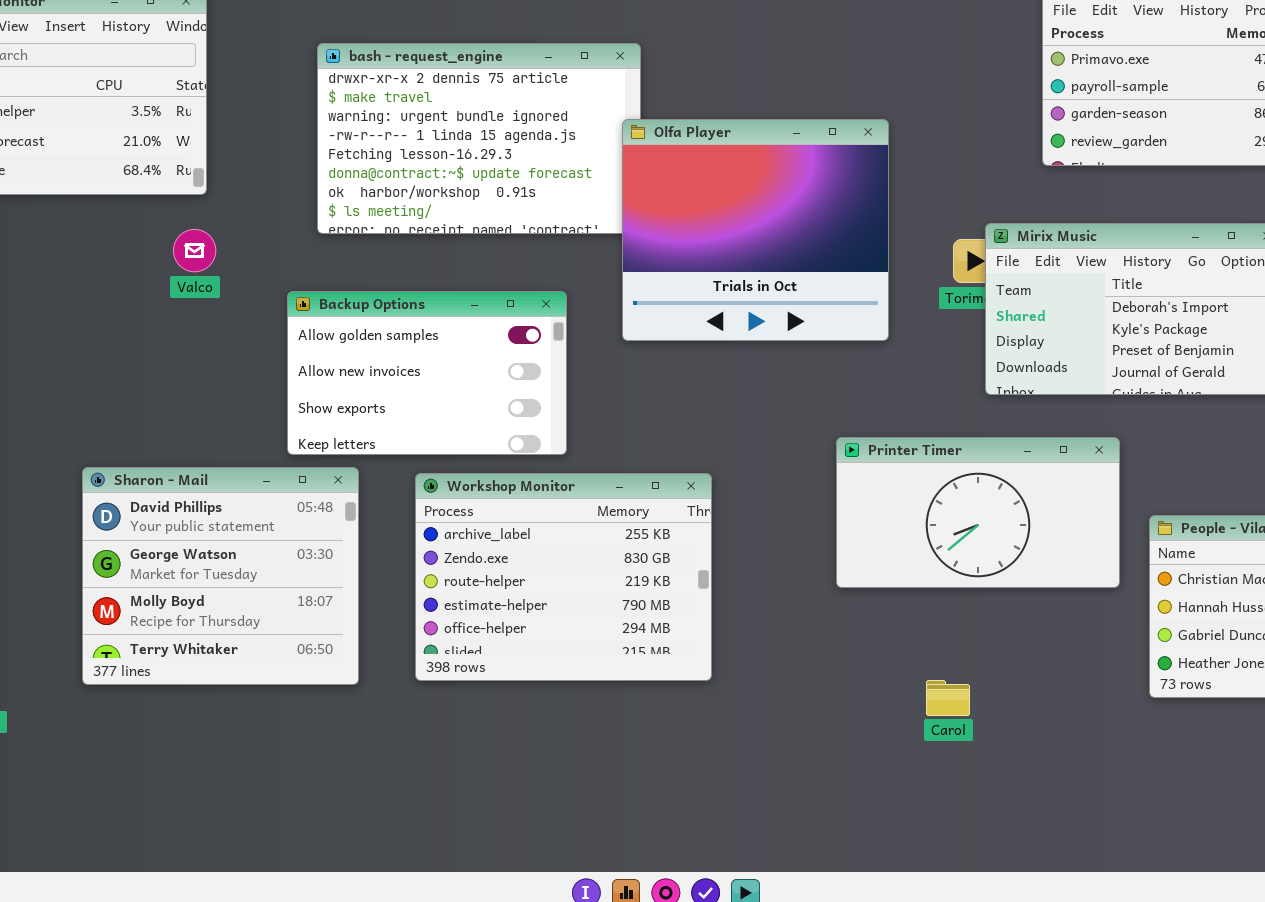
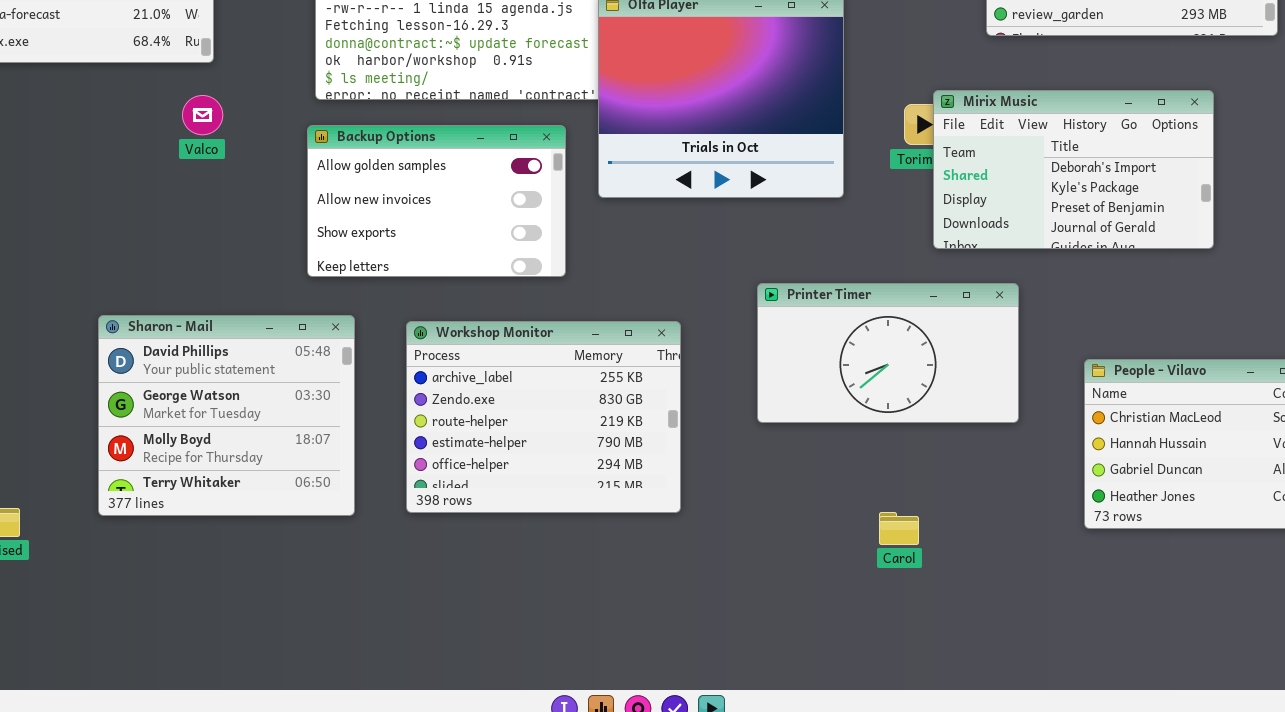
Backup Options: [287,291,567,455] -> [307,125,566,277], moved
Printer Timer: [836,437,1120,588] -> [757,283,1019,423], moved

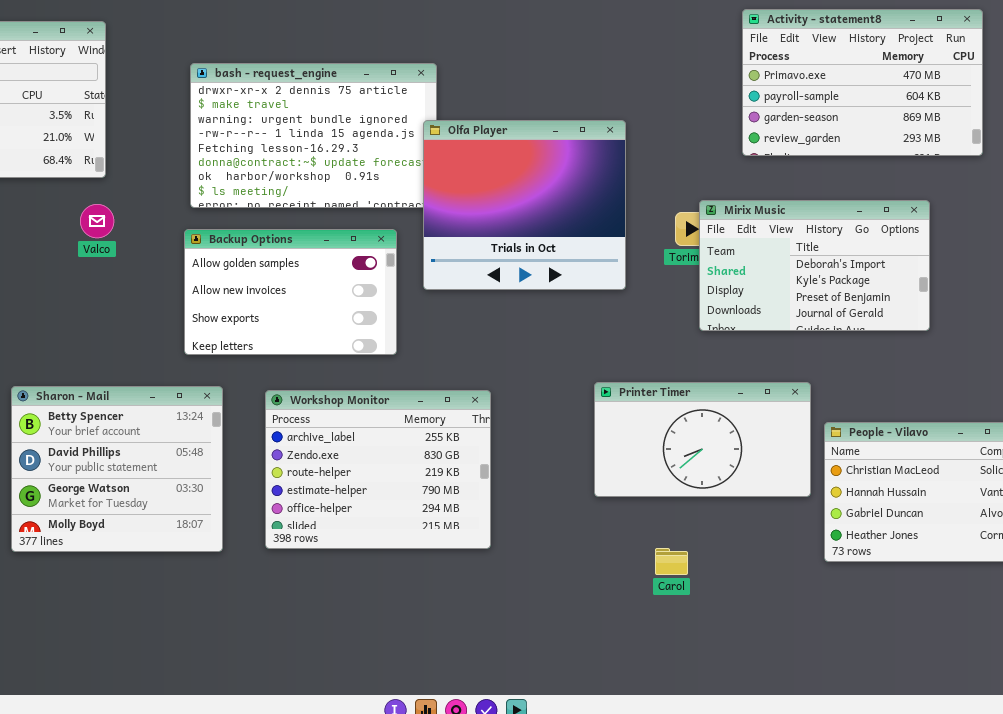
Printer Timer: [757,283,1019,423] -> [594,382,811,497], moved
Sharon - Mail: [98,315,355,516] -> [11,386,223,552], scrolled up 1 row

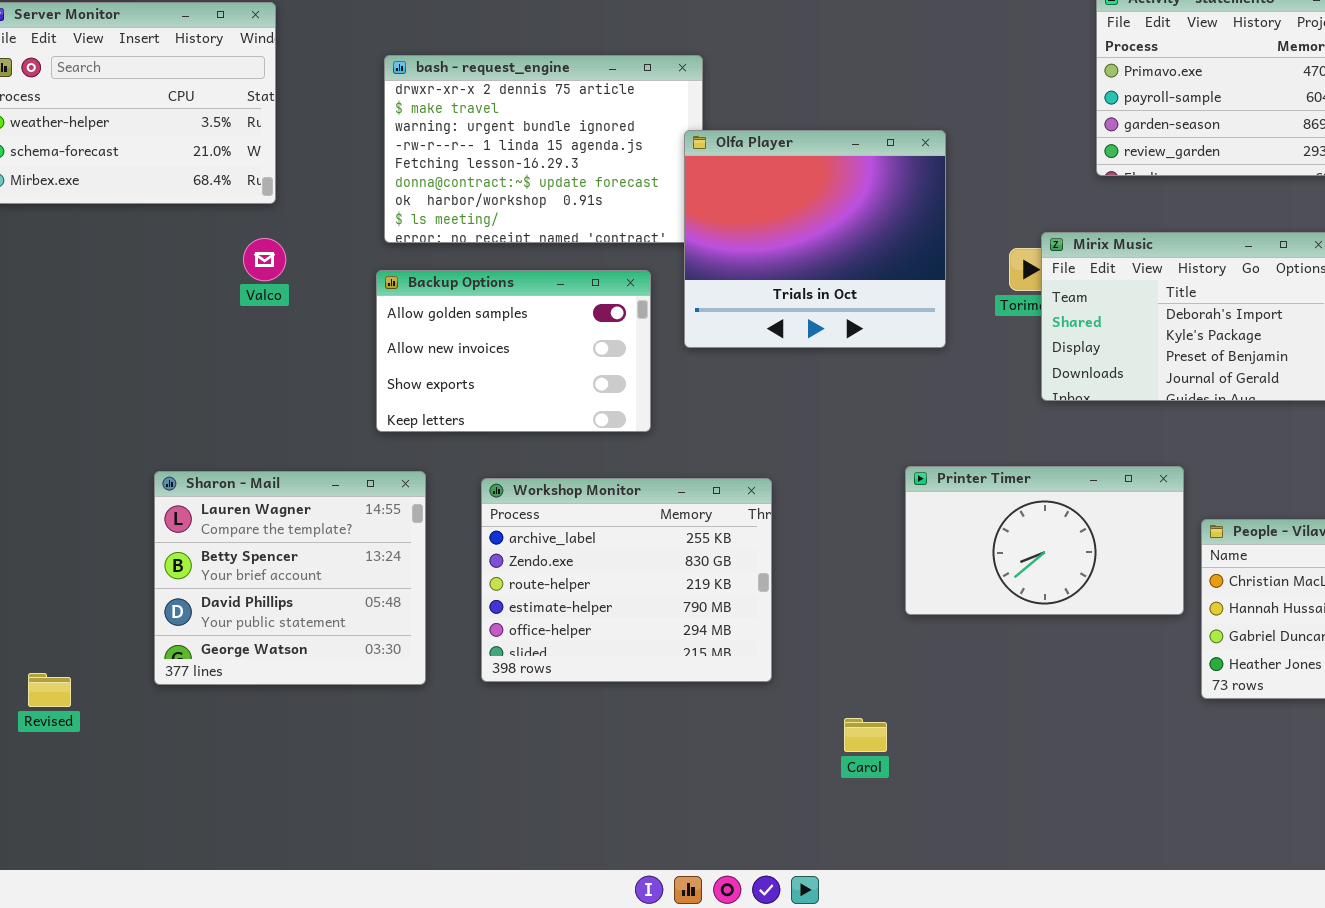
Sharon - Mail: [11,386,223,552] -> [154,471,426,685], scrolled up 1 row
Carol: [655,548,688,575] -> [844,718,887,752], moved

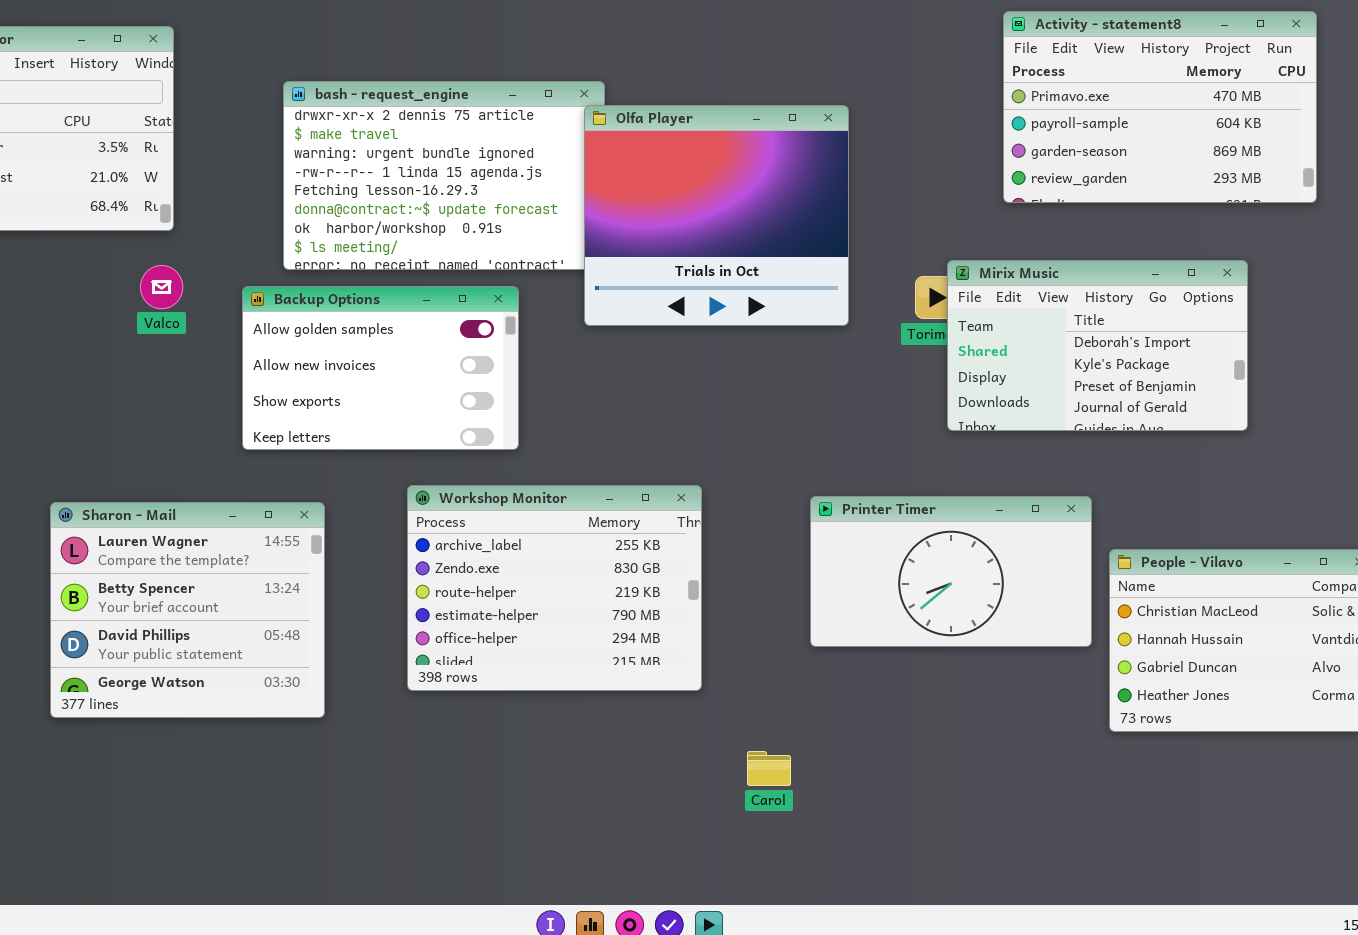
Olfa Player: [684,130,946,348] -> [584,105,849,326], moved
Backup Options: [376,270,651,432] -> [242,286,519,450], moved
Workshop Monitor: [481,478,772,682] -> [407,485,702,691], moved

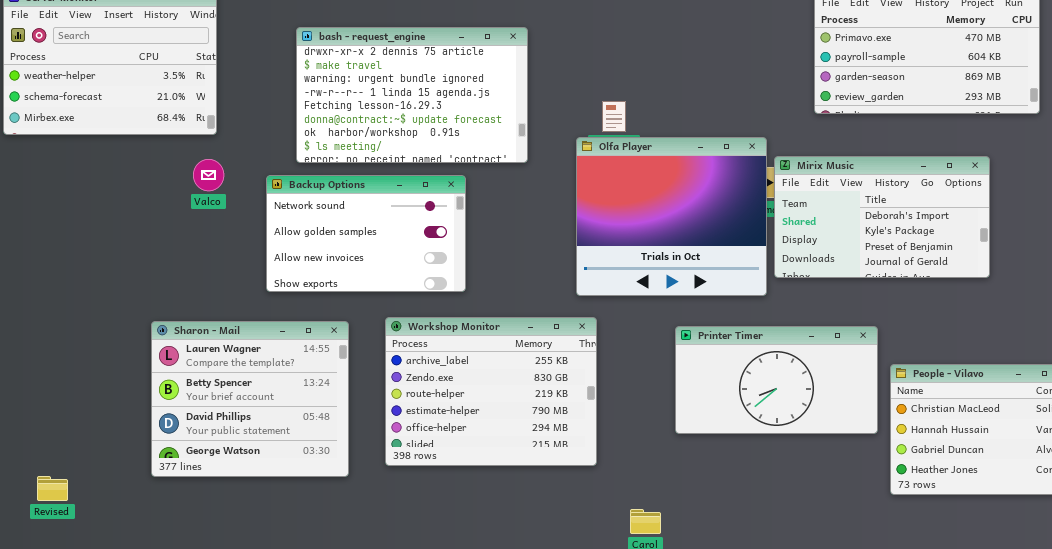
Olfa Player: [584,105,849,326] -> [576,137,767,296], moved
Backup Options: [242,286,519,450] -> [266,175,466,292], scrolled up 1 row
Sharon - Mail: [50,502,325,718] -> [151,321,349,477], moved

